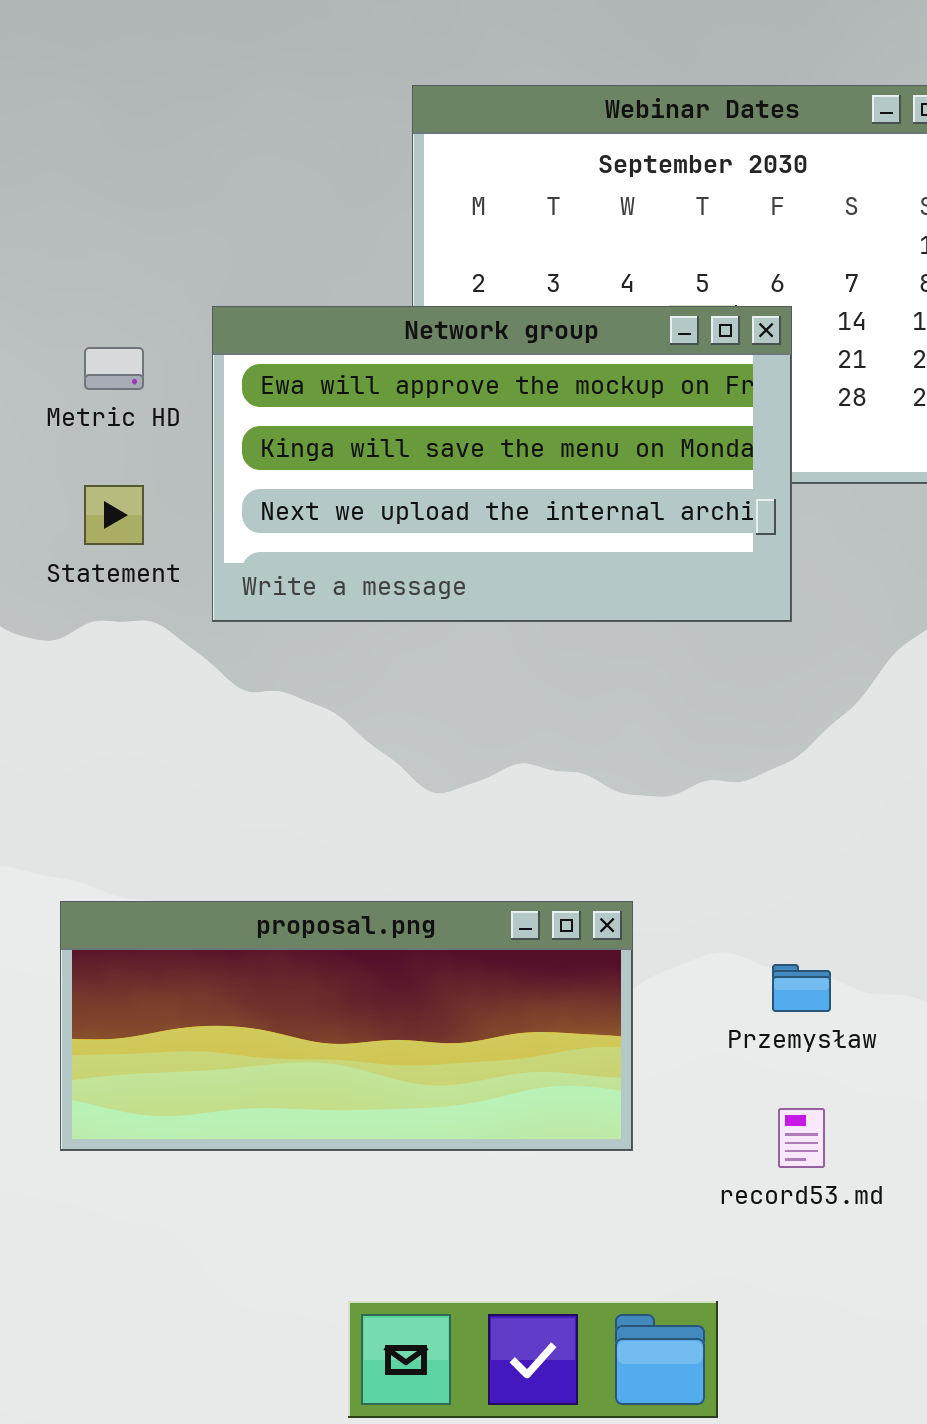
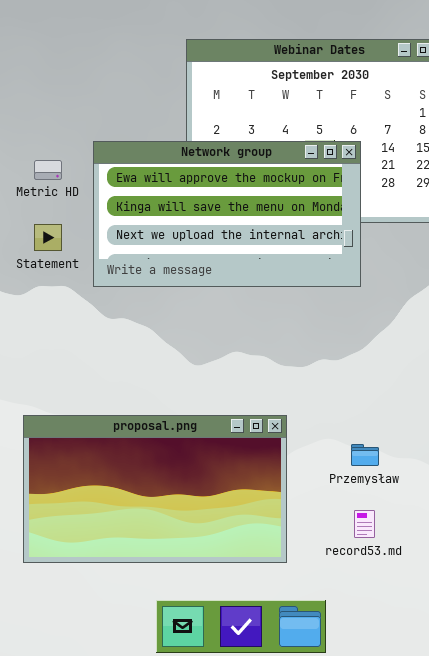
proposal.png: [60,901,633,1151] -> [23,415,287,563], resized

